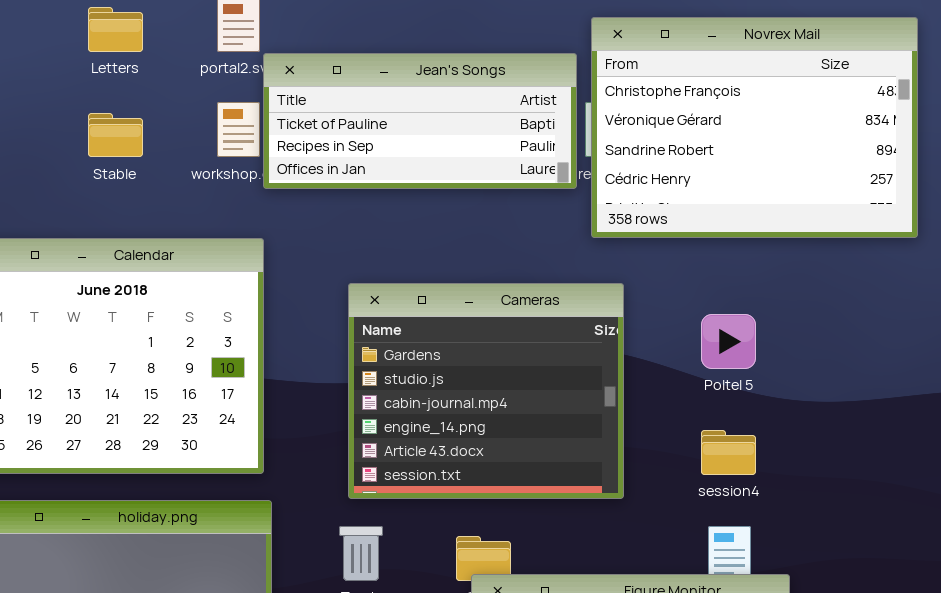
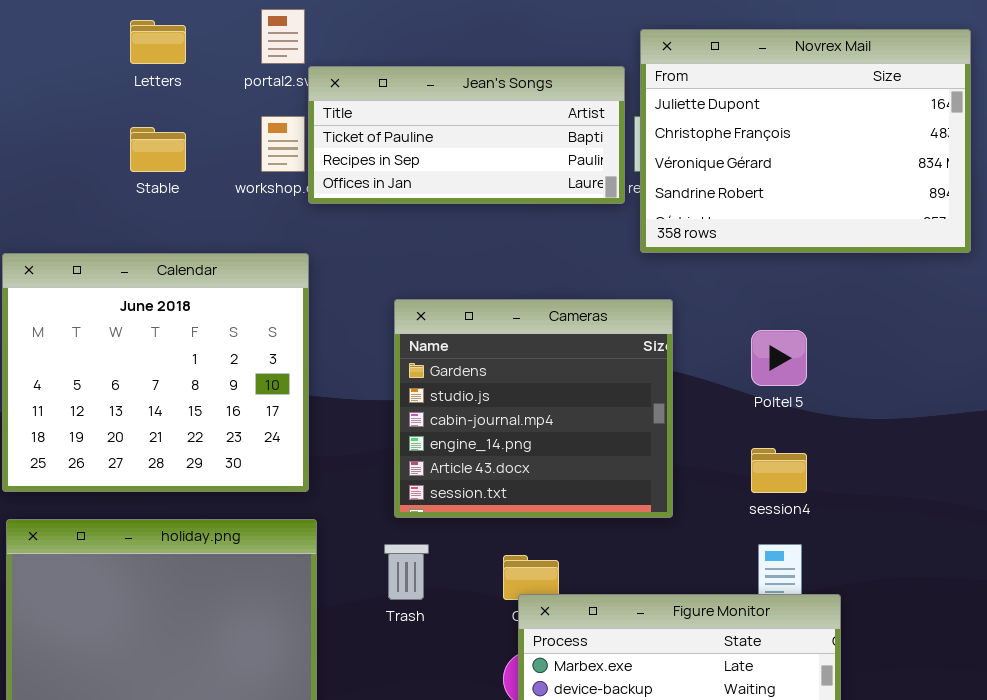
Novrex Mail: [591,17,918,238] -> [640,29,971,253], scrolled up 1 row

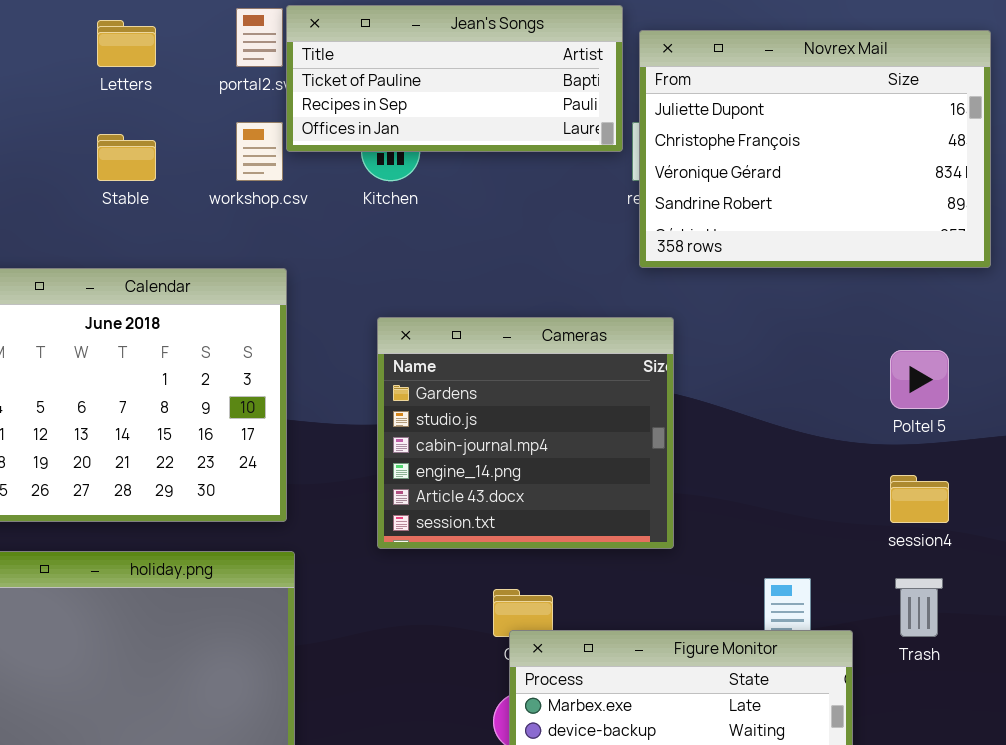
Jean's Songs: [308,66,625,204] -> [286,5,623,152], moved
Poltel 5: [751,330,807,386] -> [890,350,949,409], moved
session4: [751,448,807,493] -> [890,475,949,523], moved
Trash: [384,544,429,600] -> [895,578,943,637], moved

